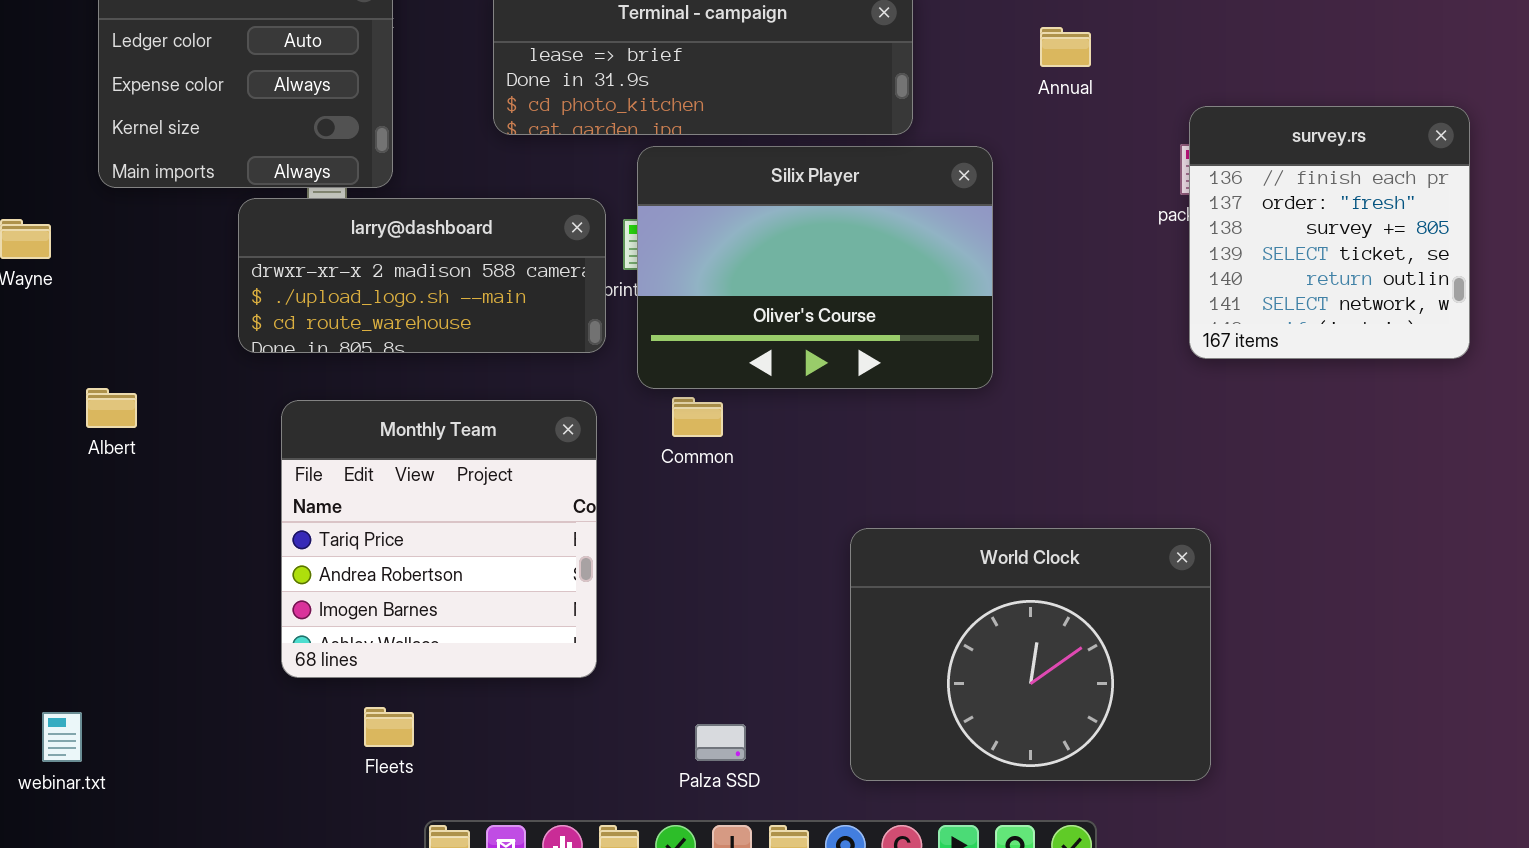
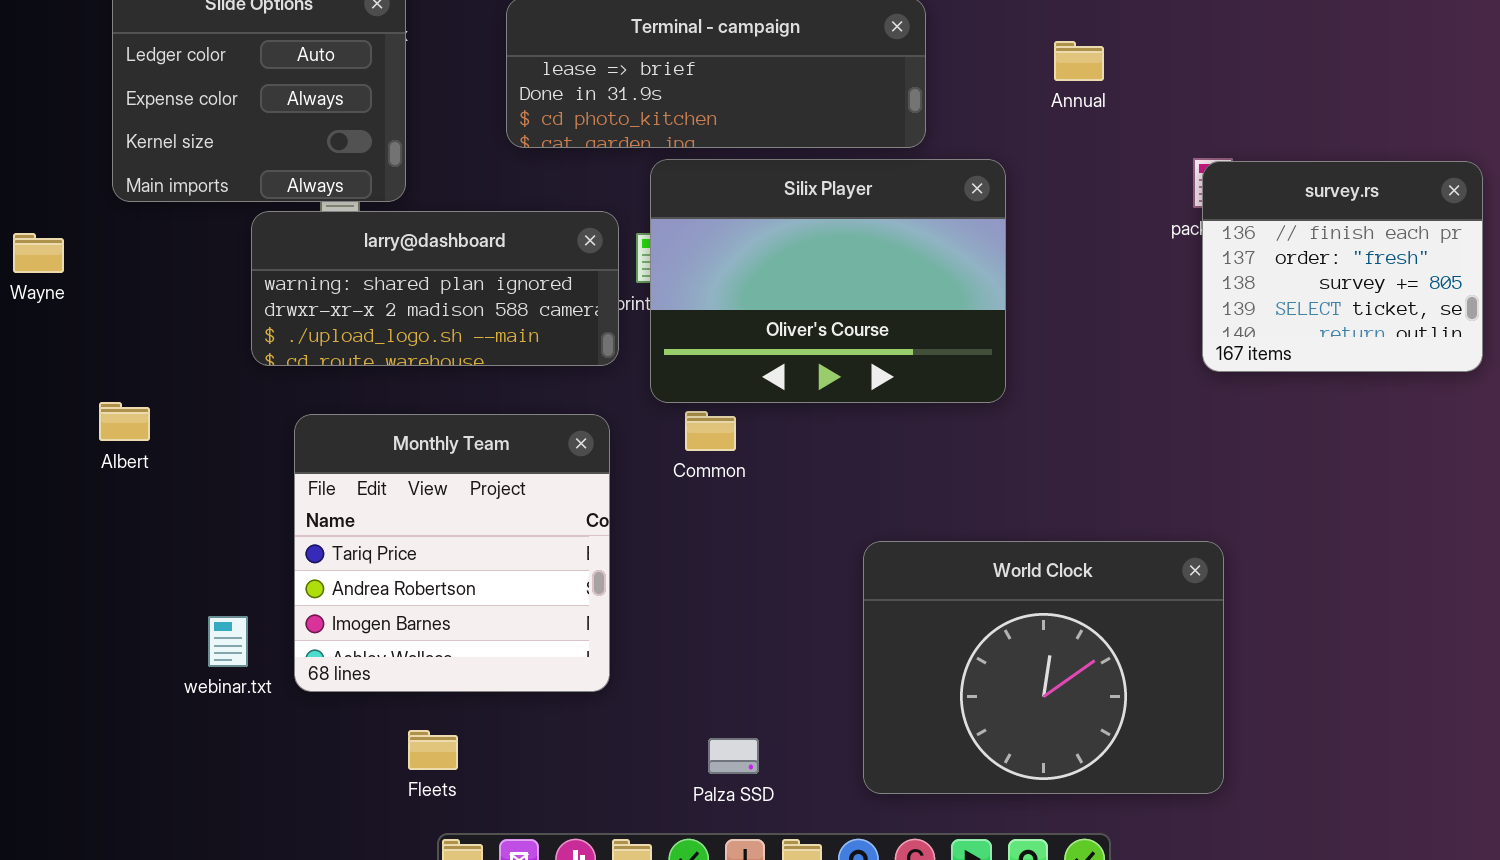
survey.rs: [1189,106,1470,359] -> [1202,161,1483,372], resized
larry@dashboard: [238,198,606,353] -> [251,211,619,366], scrolled up 1 row
Fleets: [364,707,414,747] -> [408,730,458,770], moved
webinar.txt: [42,712,82,762] -> [208,616,248,667], moved

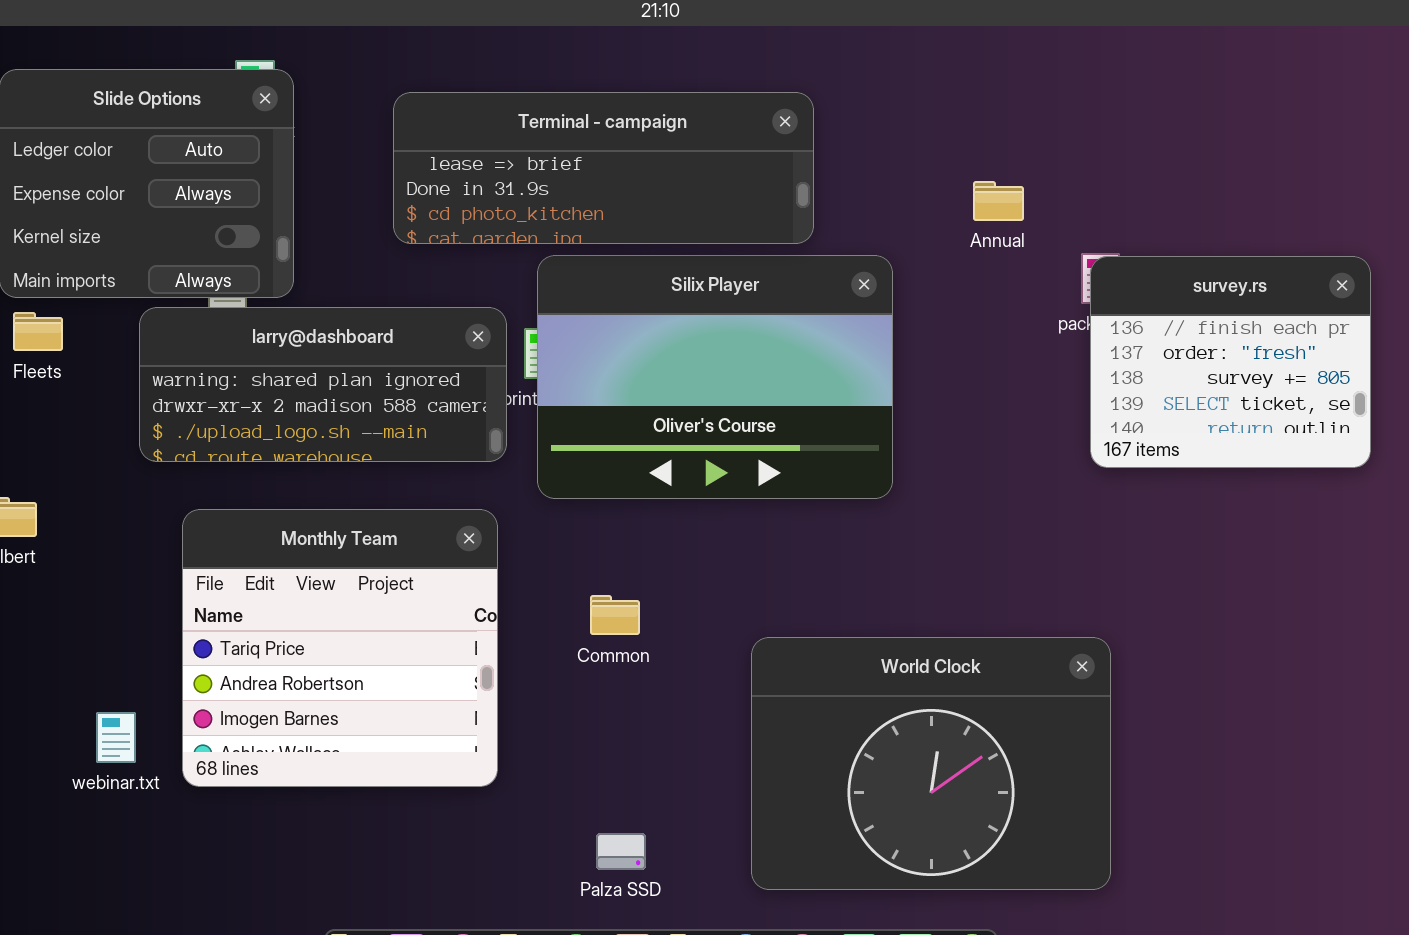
Annual: [1054,41,1104,81] -> [973,181,1024,221], moved
Common: [685,411,736,451] -> [590,595,640,635], moved
Fleets: [408,730,458,770] -> [13,312,63,351], moved

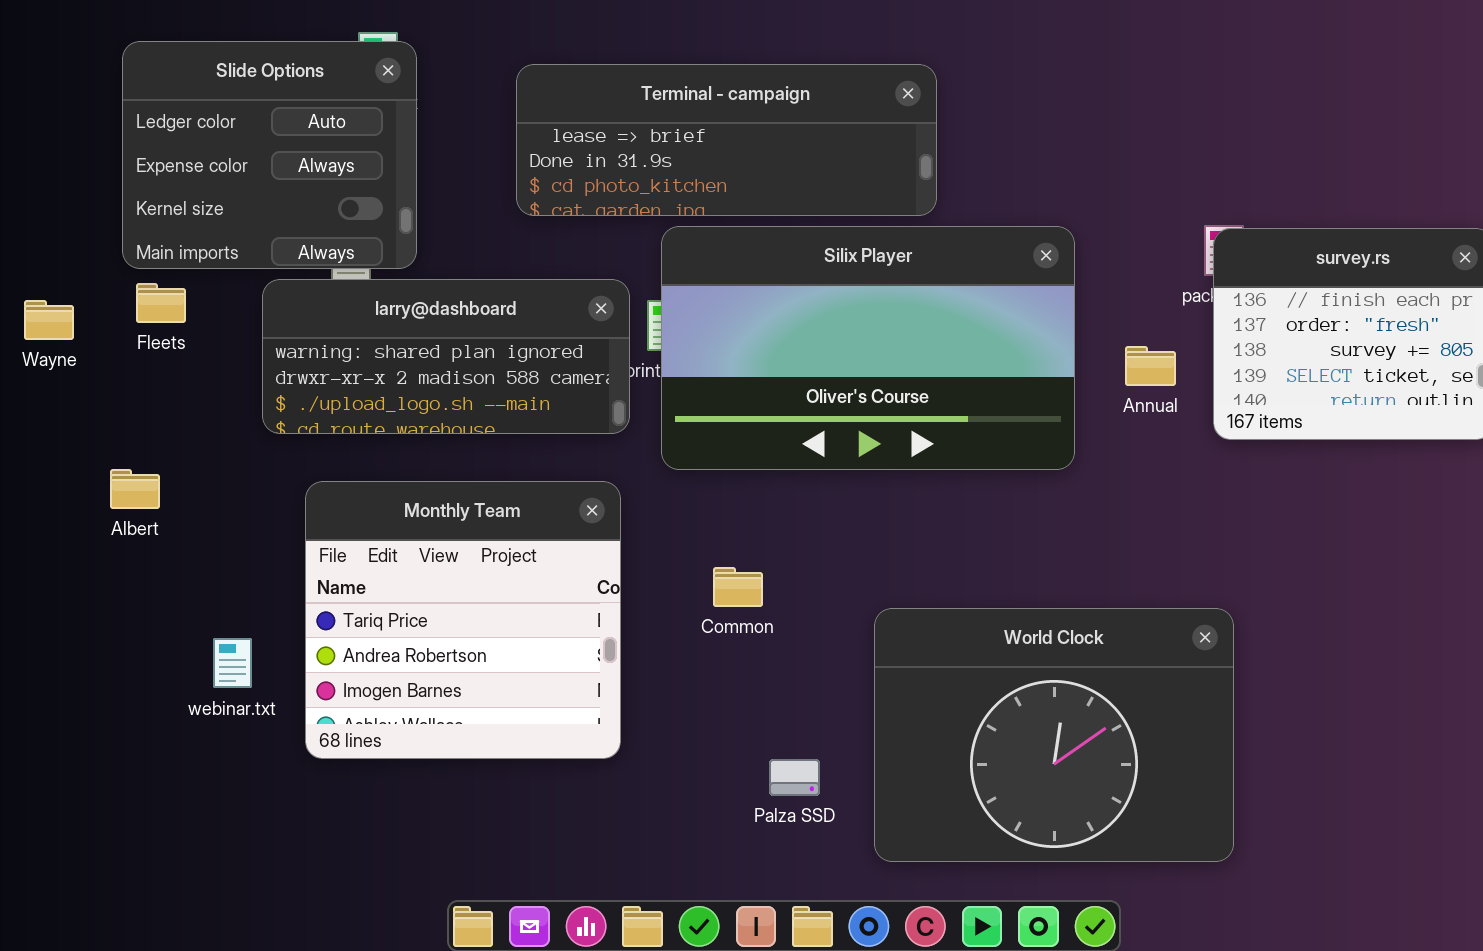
Annual: [973,181,1024,221] -> [1125,346,1176,386], moved
Silix Player: [537,255,893,499] -> [661,226,1075,470], resized
webinar.txt: [96,712,136,763] -> [213,638,252,688], moved
Palza SSD: [596,833,646,870] -> [769,759,820,796], moved

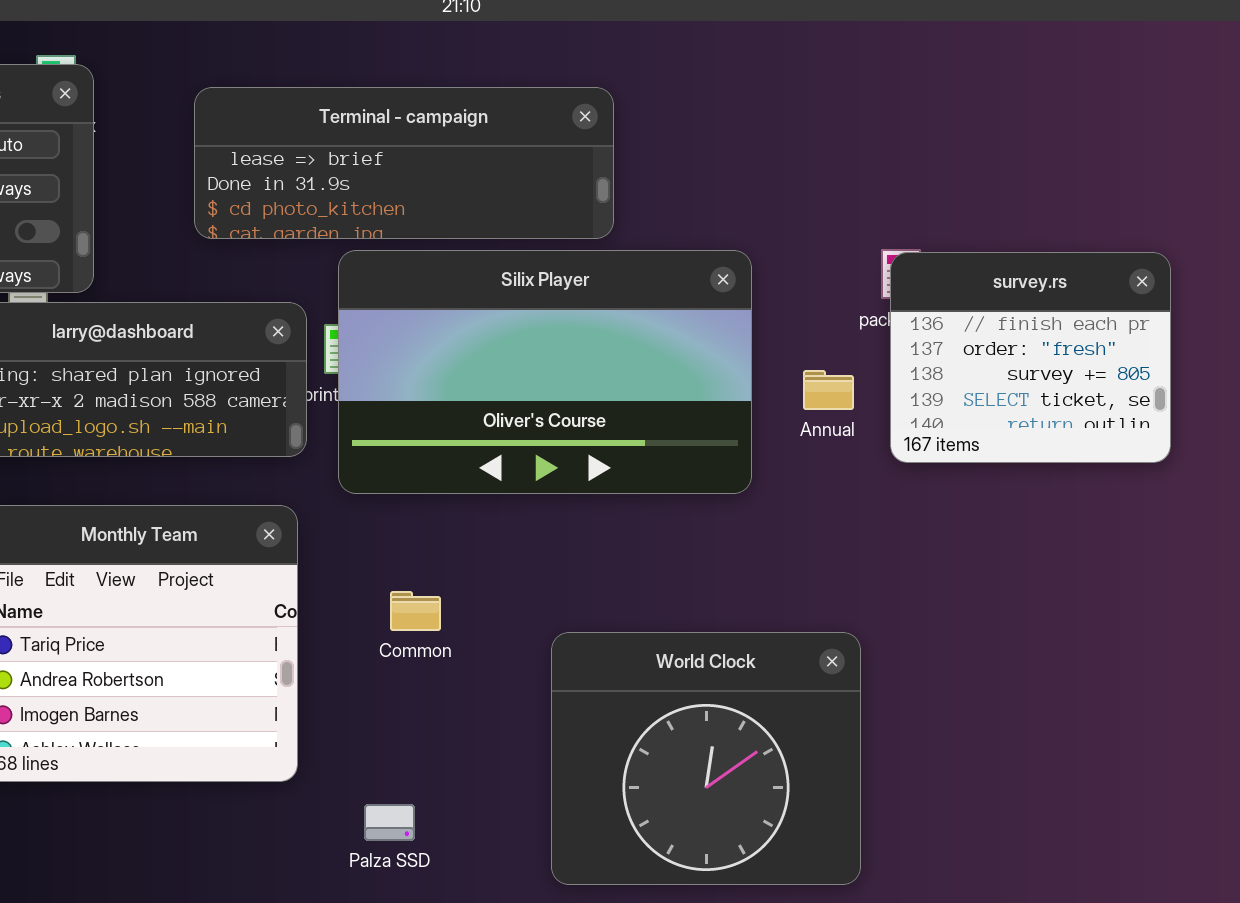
World Clock: [874,608,1234,862] -> [551,632,861,885], resized
Palza SSD: [769,759,820,796] -> [364,804,415,841], moved

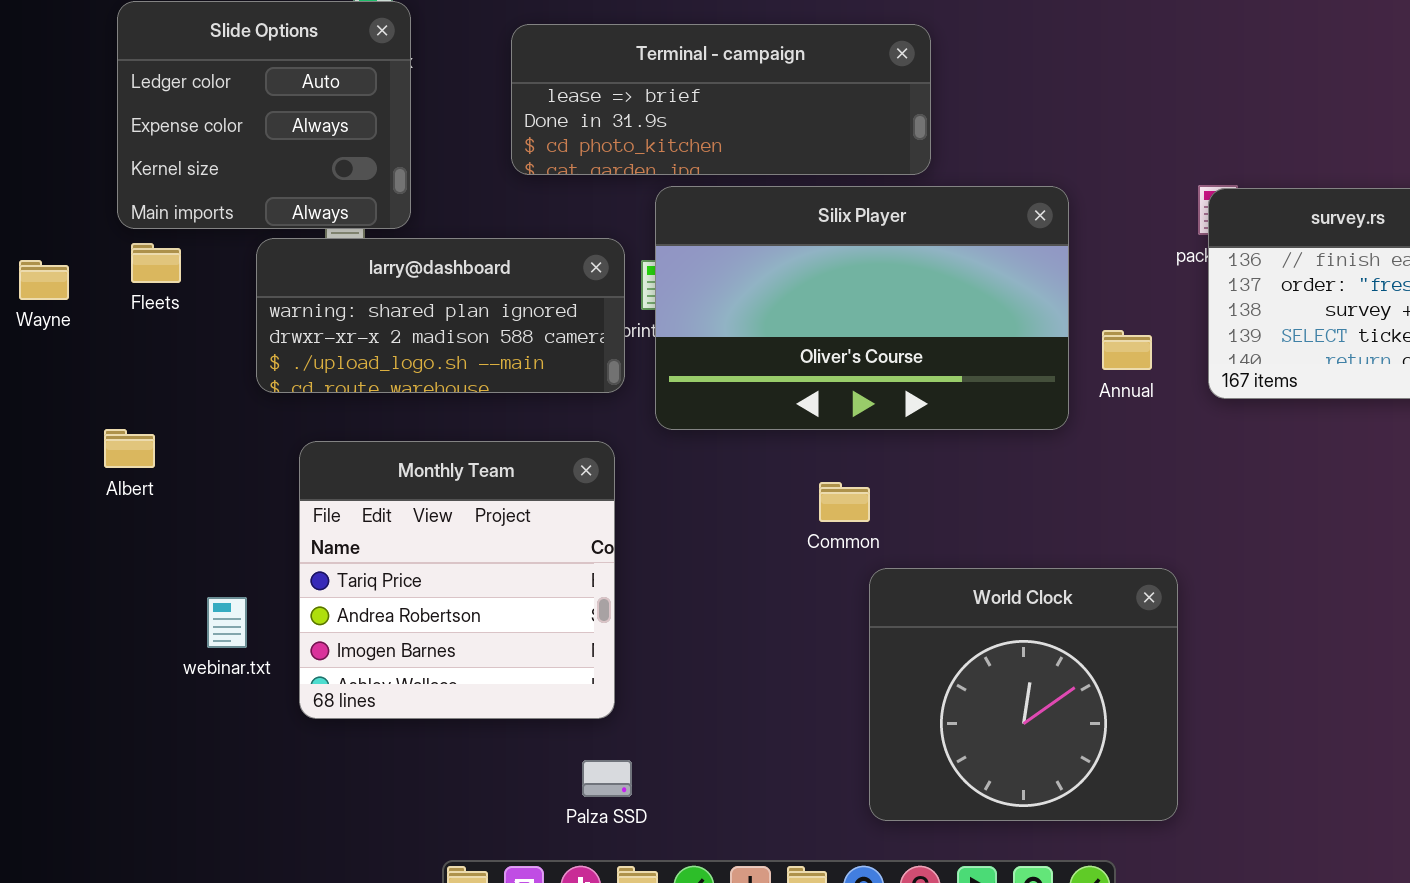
Annual: [803,370,854,410] -> [1102,330,1152,370], moved
Common: [390,591,441,631] -> [819,482,870,522], moved
Palza SSD: [364,804,415,841] -> [582,760,632,797], moved

